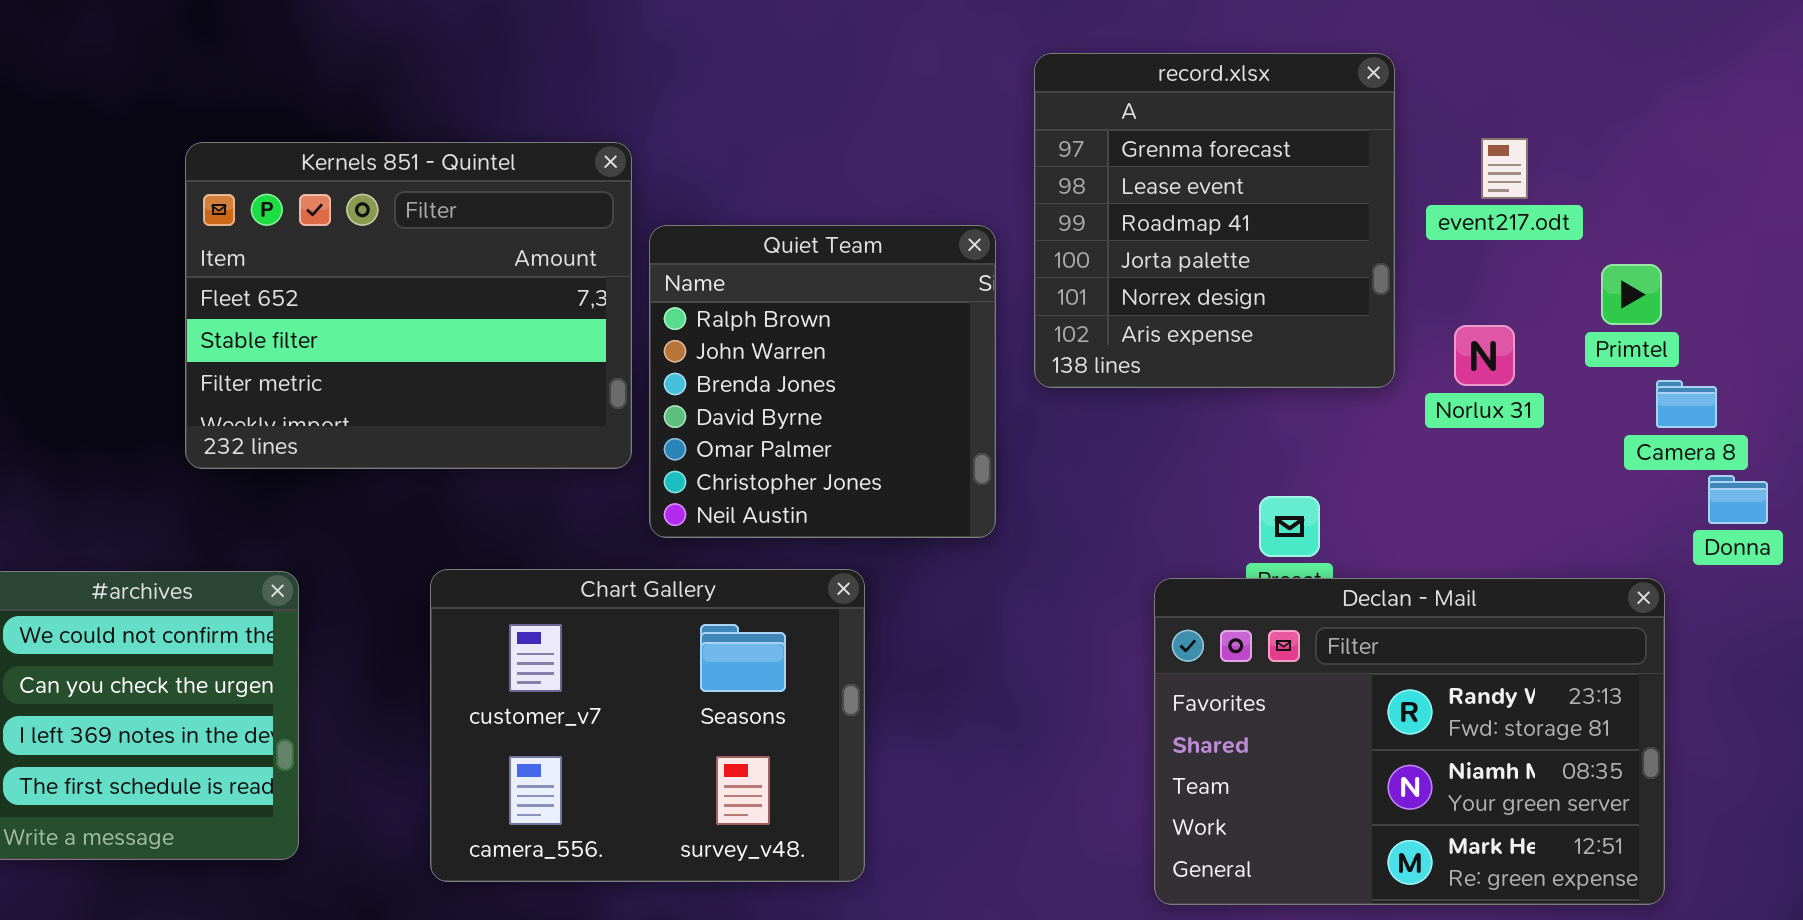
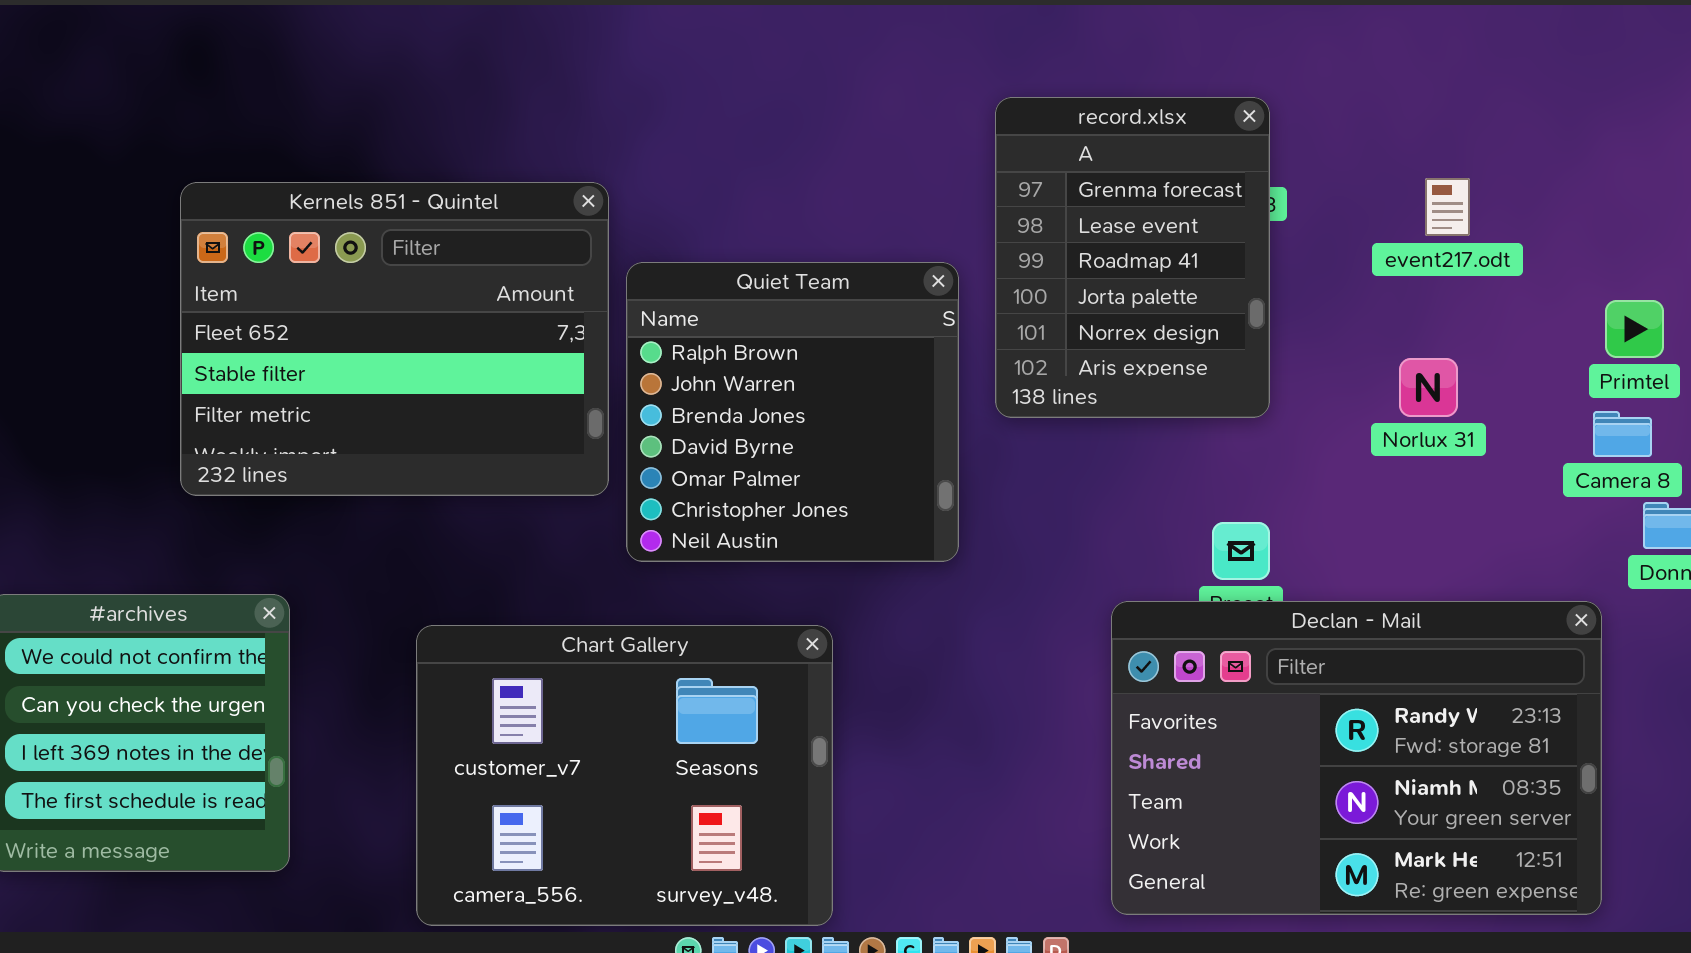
record.xlsx: [1034,53,1395,388] -> [995,97,1270,418], resized
Primtel: [1601,264,1662,325] -> [1605,300,1664,358], moved
Chart Gallery: [430,569,865,882] -> [416,625,833,926], moved

